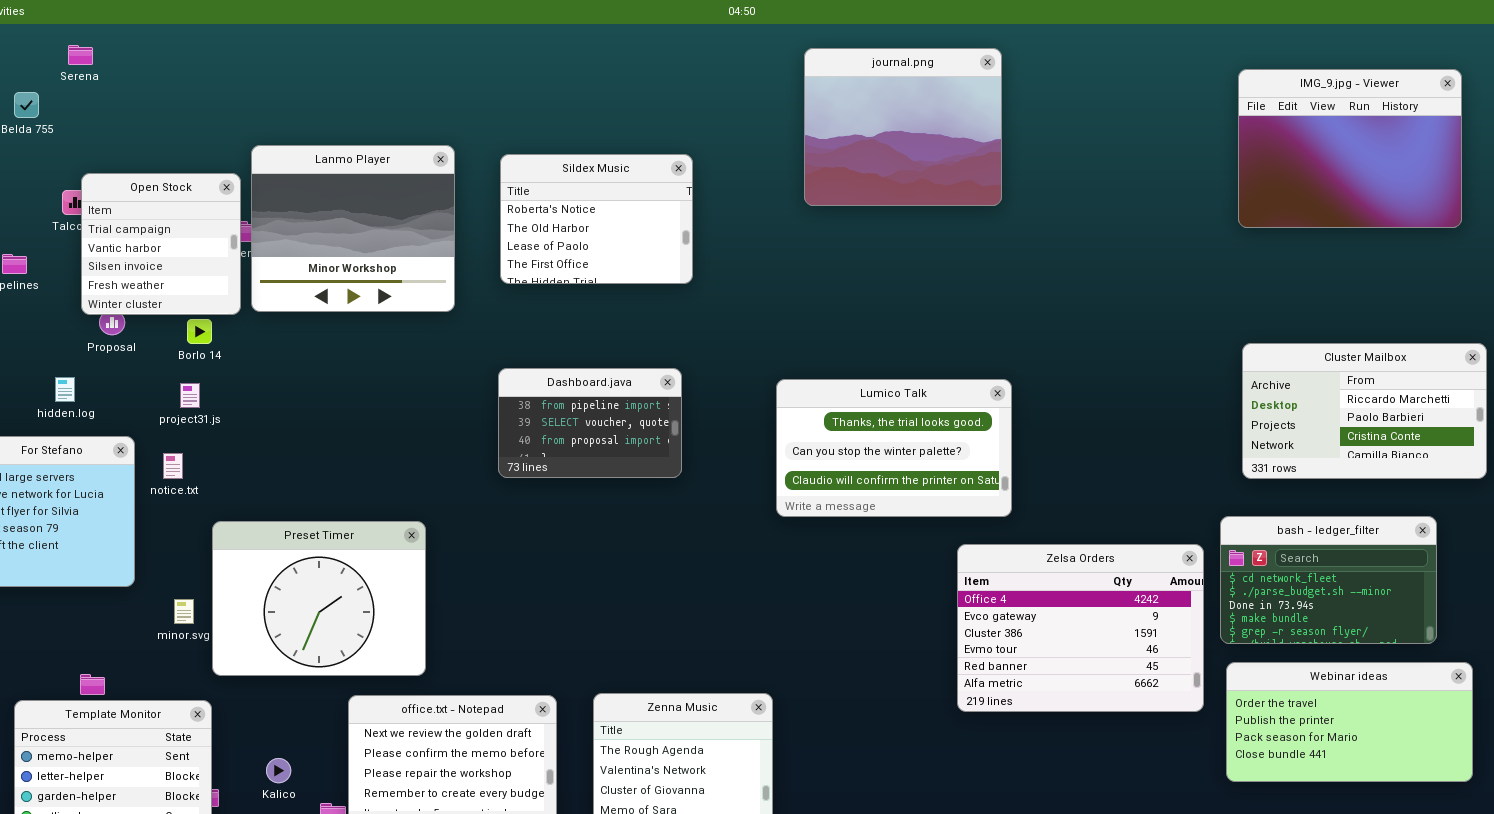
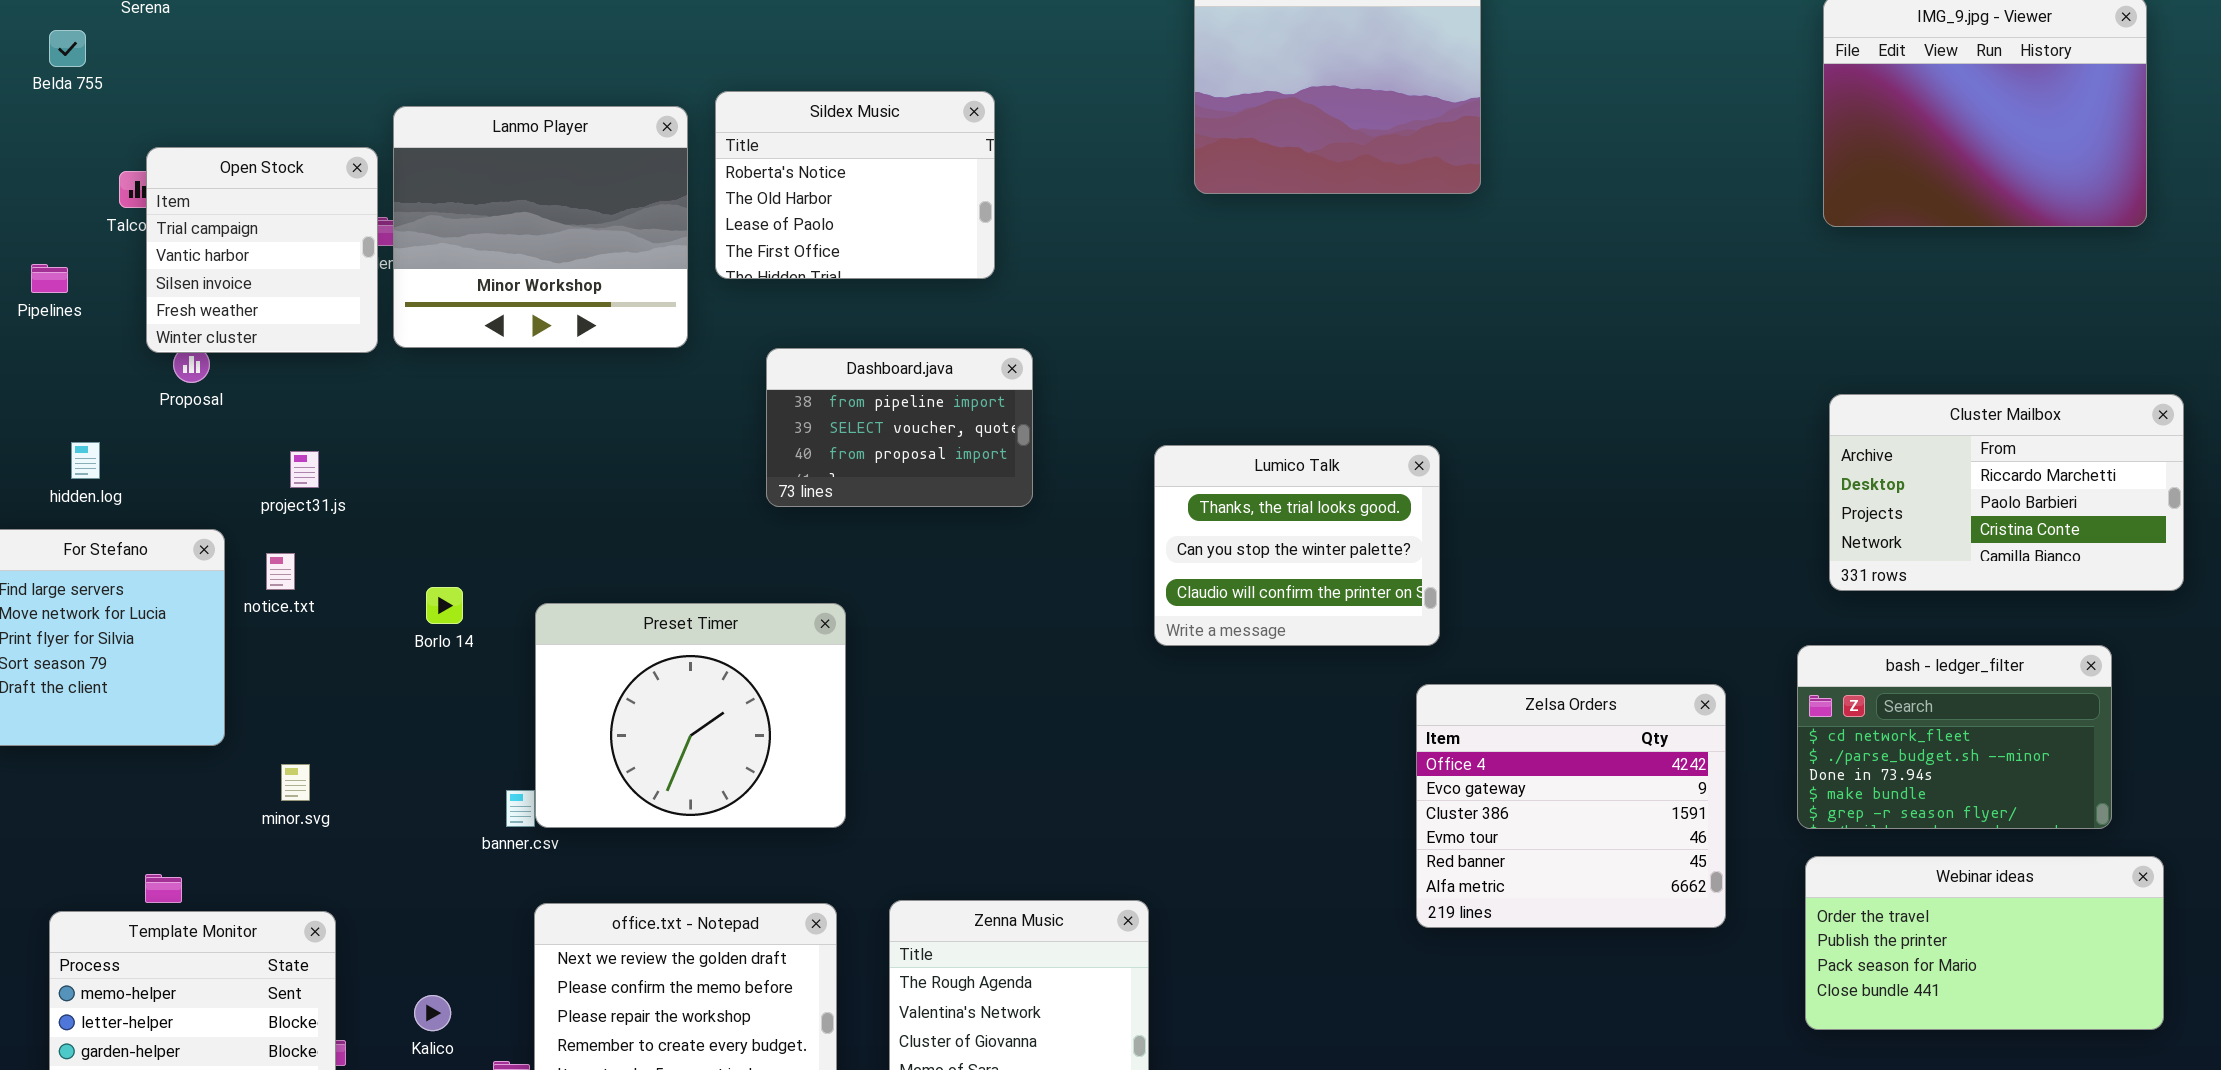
Sildex Music: [500,154,693,284] -> [715,91,995,279], moved
Borlo 14: [187,319,212,344] -> [426,587,463,624], moved
Dashboard.java: [498,368,682,478] -> [766,348,1033,507], moved
hidden.log: [55,377,75,402] -> [71,442,100,479], moved
Lumico Talk: [776,379,1012,517] -> [1154,445,1440,646], resized
Preset Timer: [212,521,426,676] -> [535,603,846,828], moved
Zelsa Orders: [957,544,1204,712] -> [1416,684,1726,928], resized

